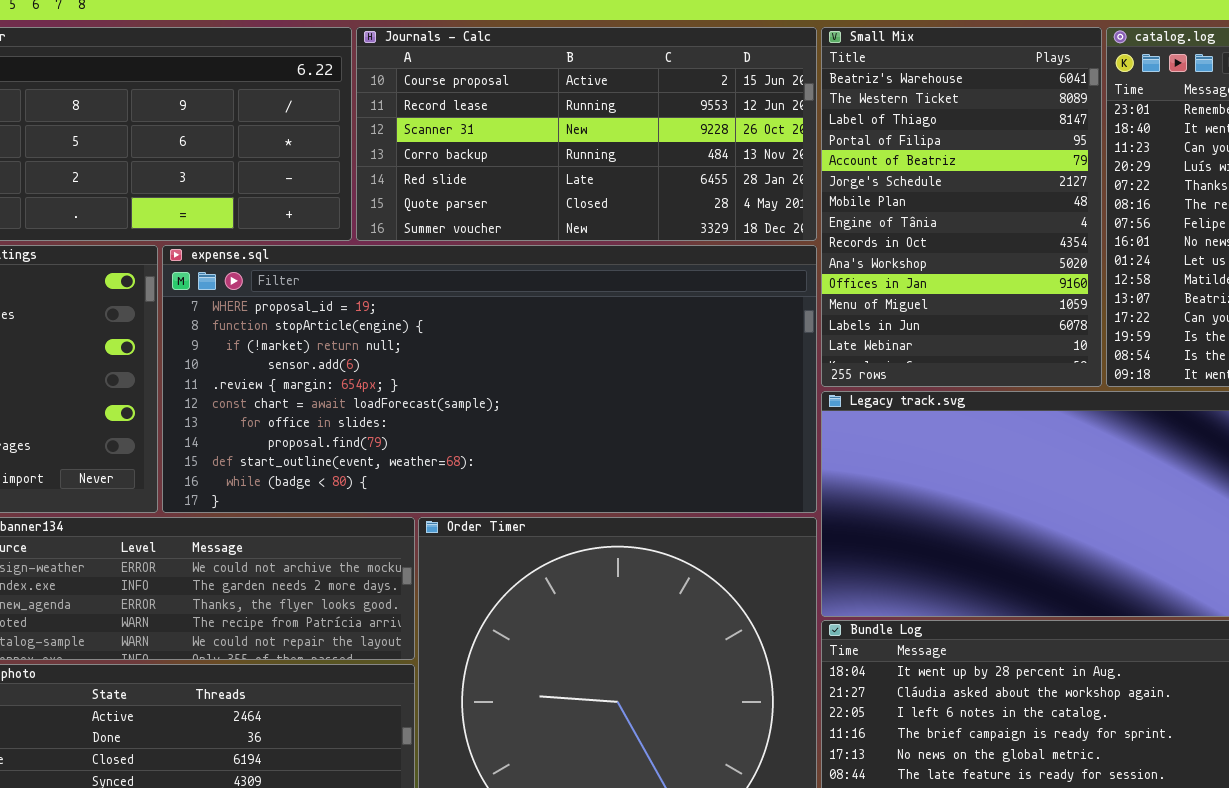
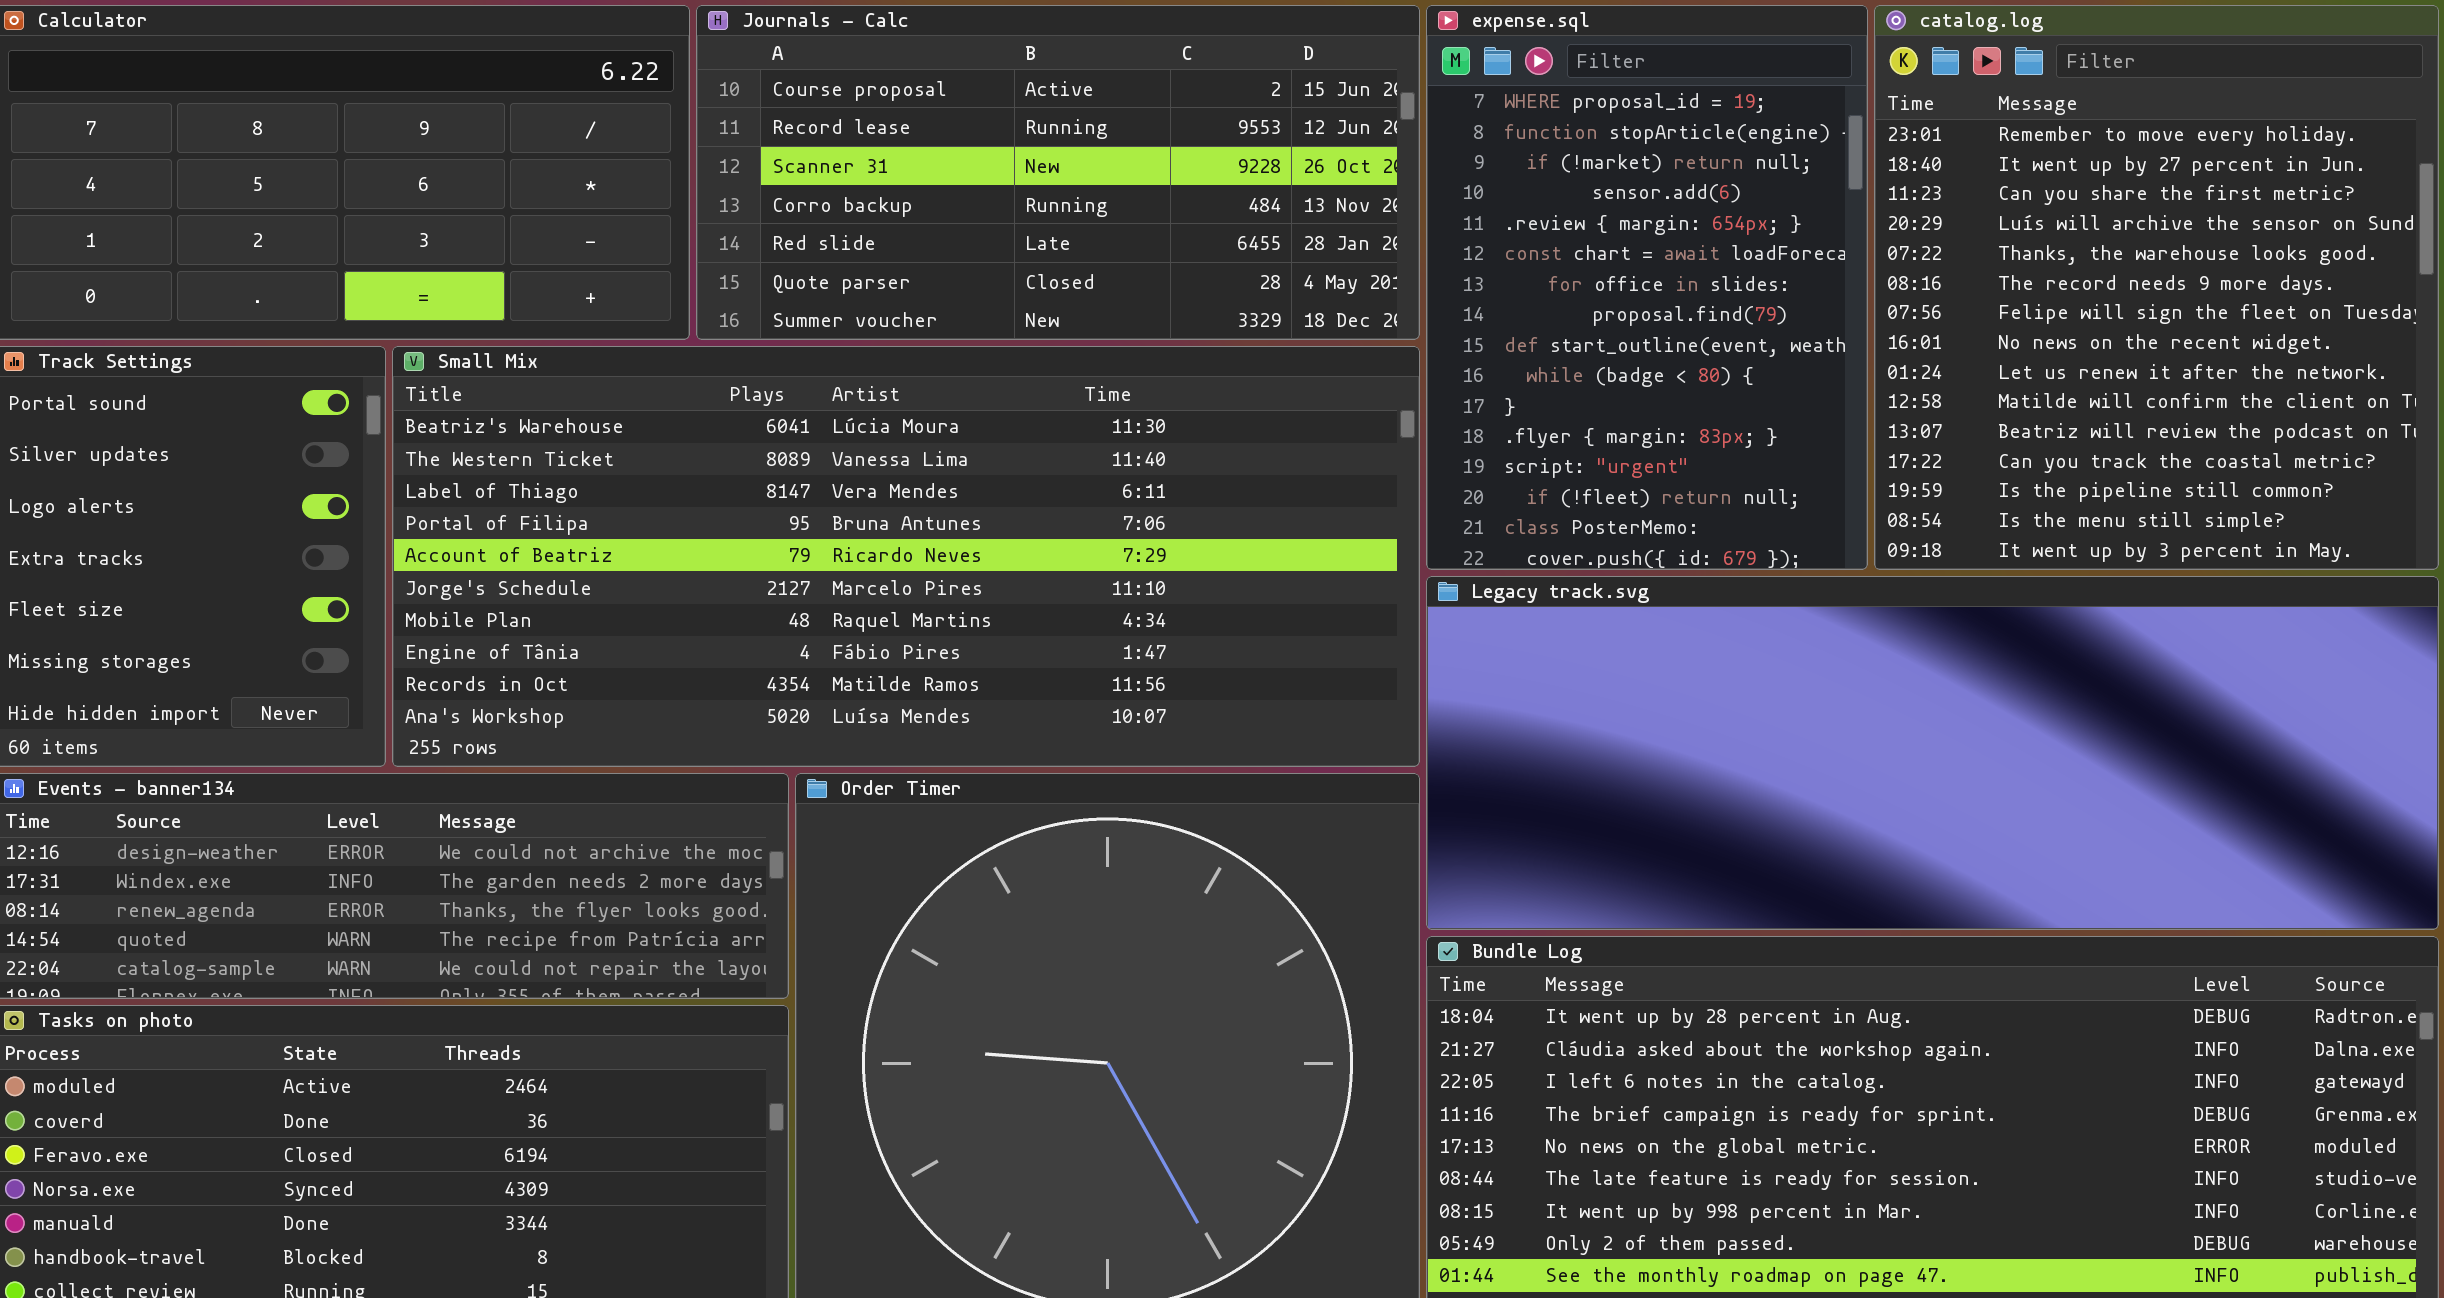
Small Mix: [821,27,1102,387] -> [392,346,1420,767], moved, resized
expense.sql: [162,245,817,513] -> [1426,5,1868,570], moved, resized

